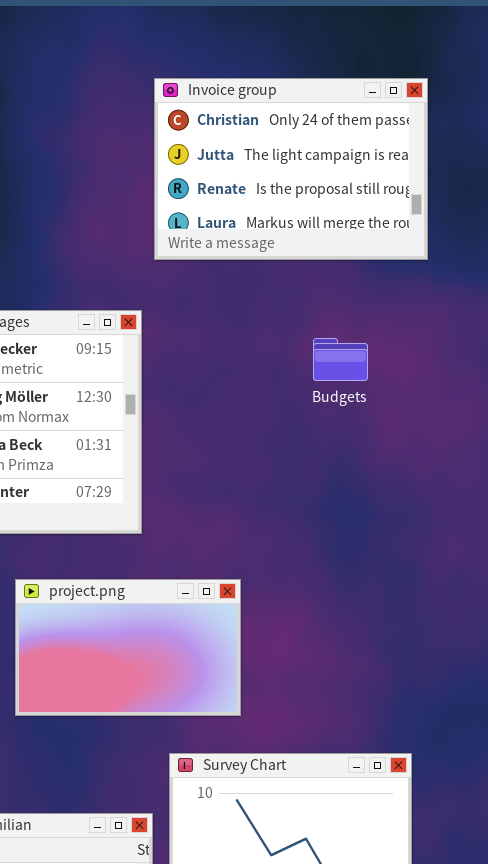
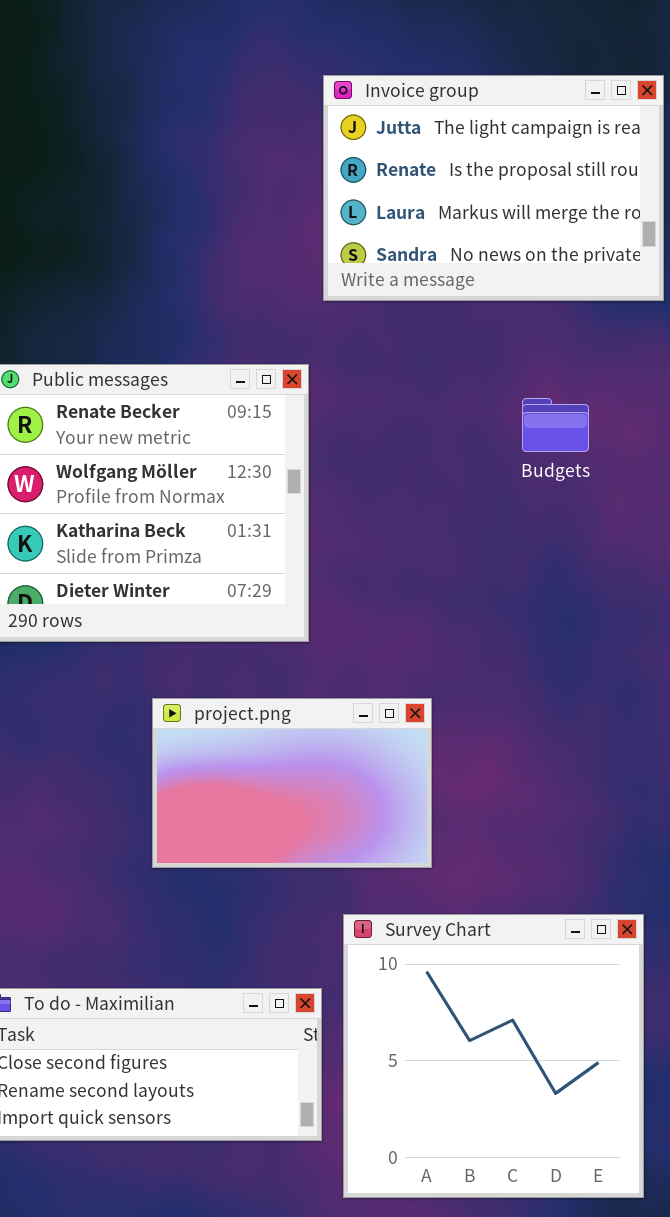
Invoice group: [154,78,428,260] -> [323,75,664,301], scrolled down 1 row

